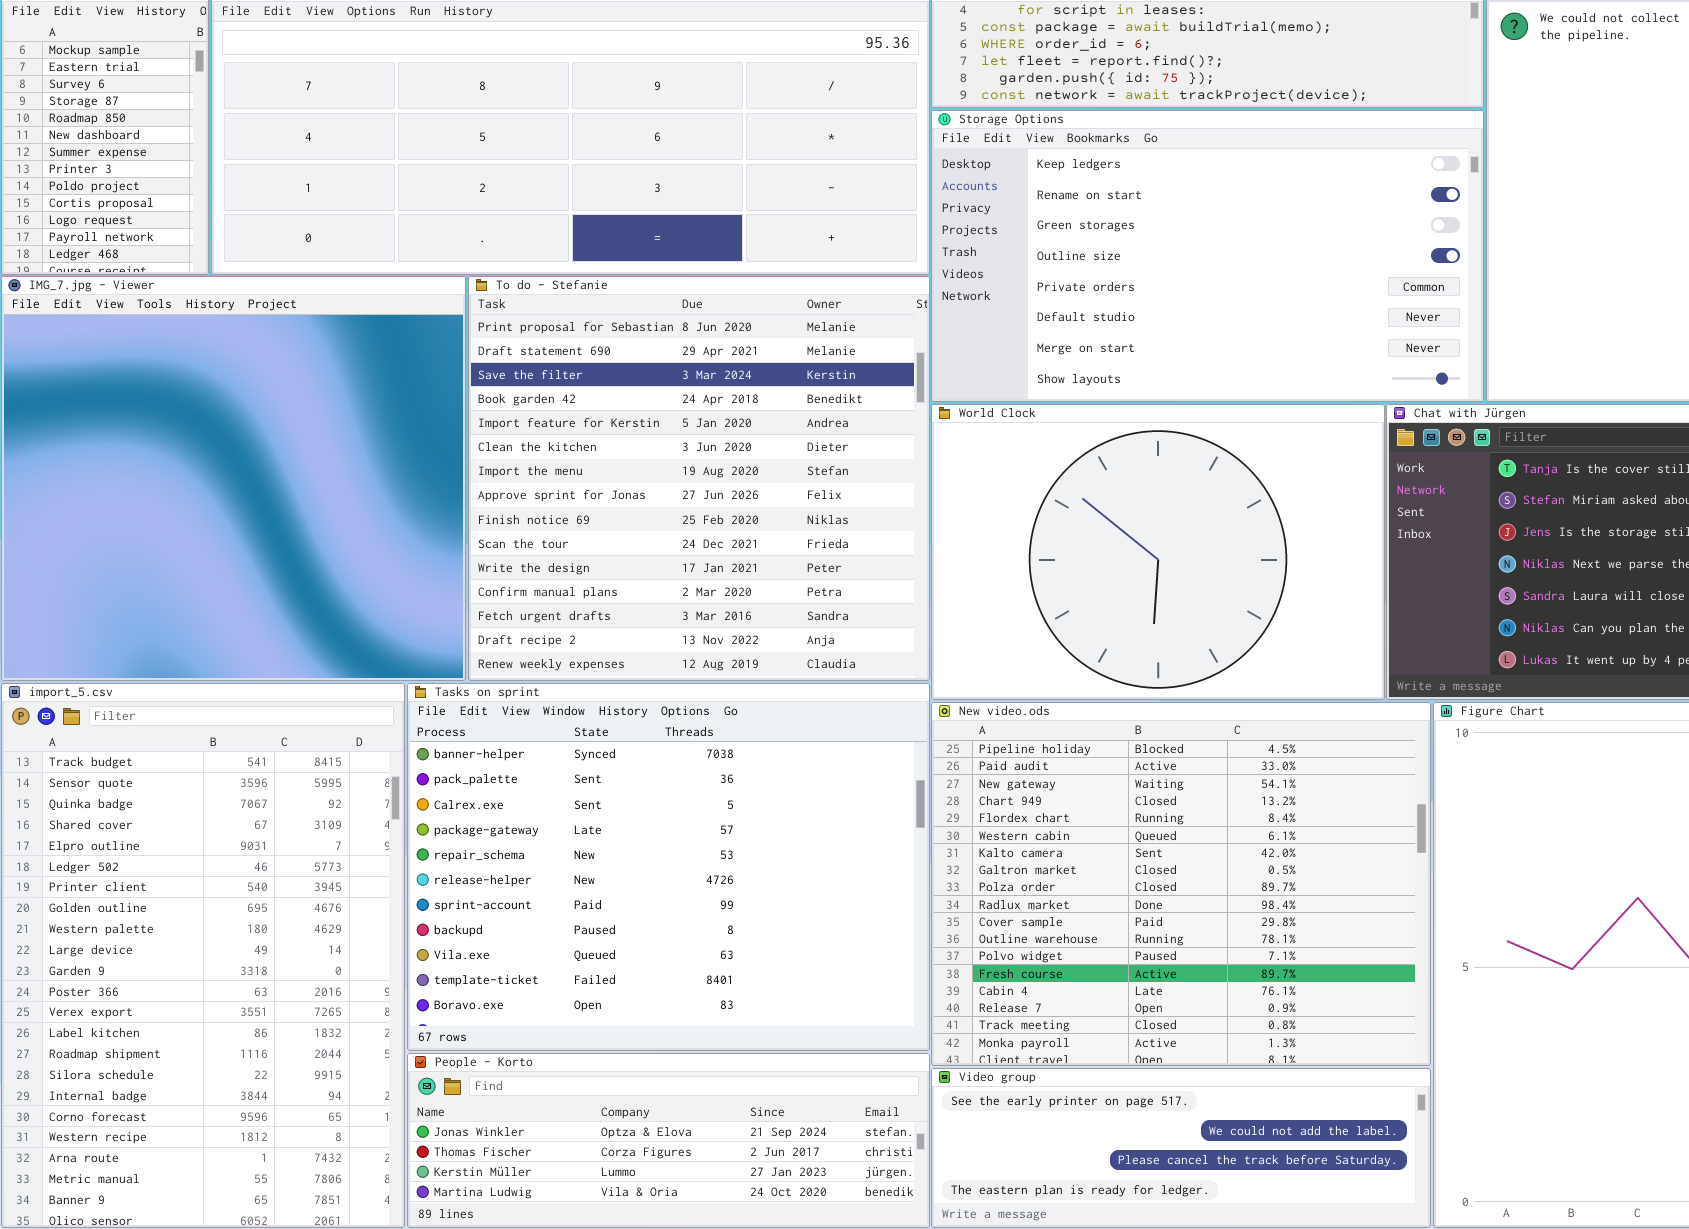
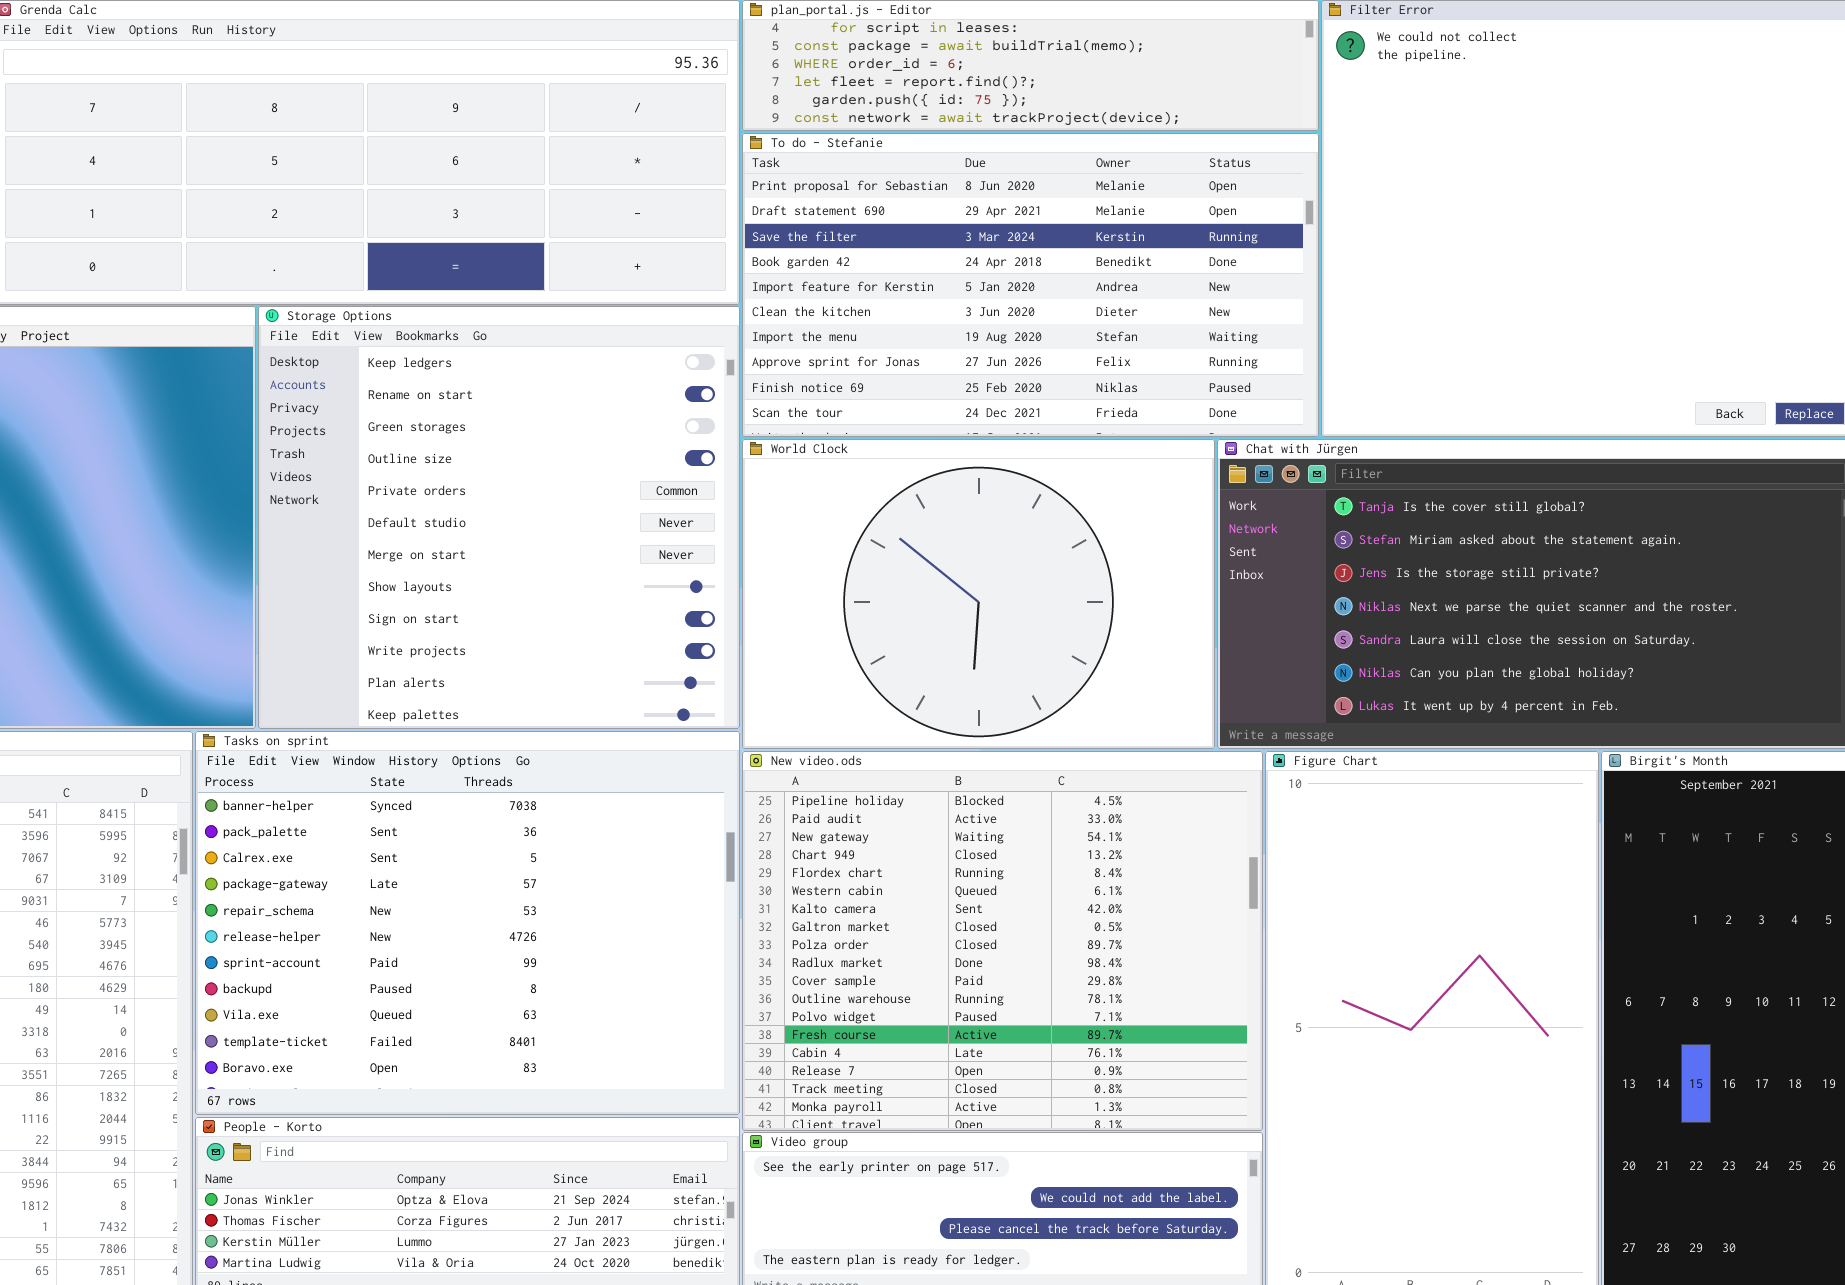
Storage Options: [931,110,1484,402] -> [258,306,740,729], moved, resized
To do - Stefanie: [468,276,930,681] -> [742,133,1319,437], moved, resized

